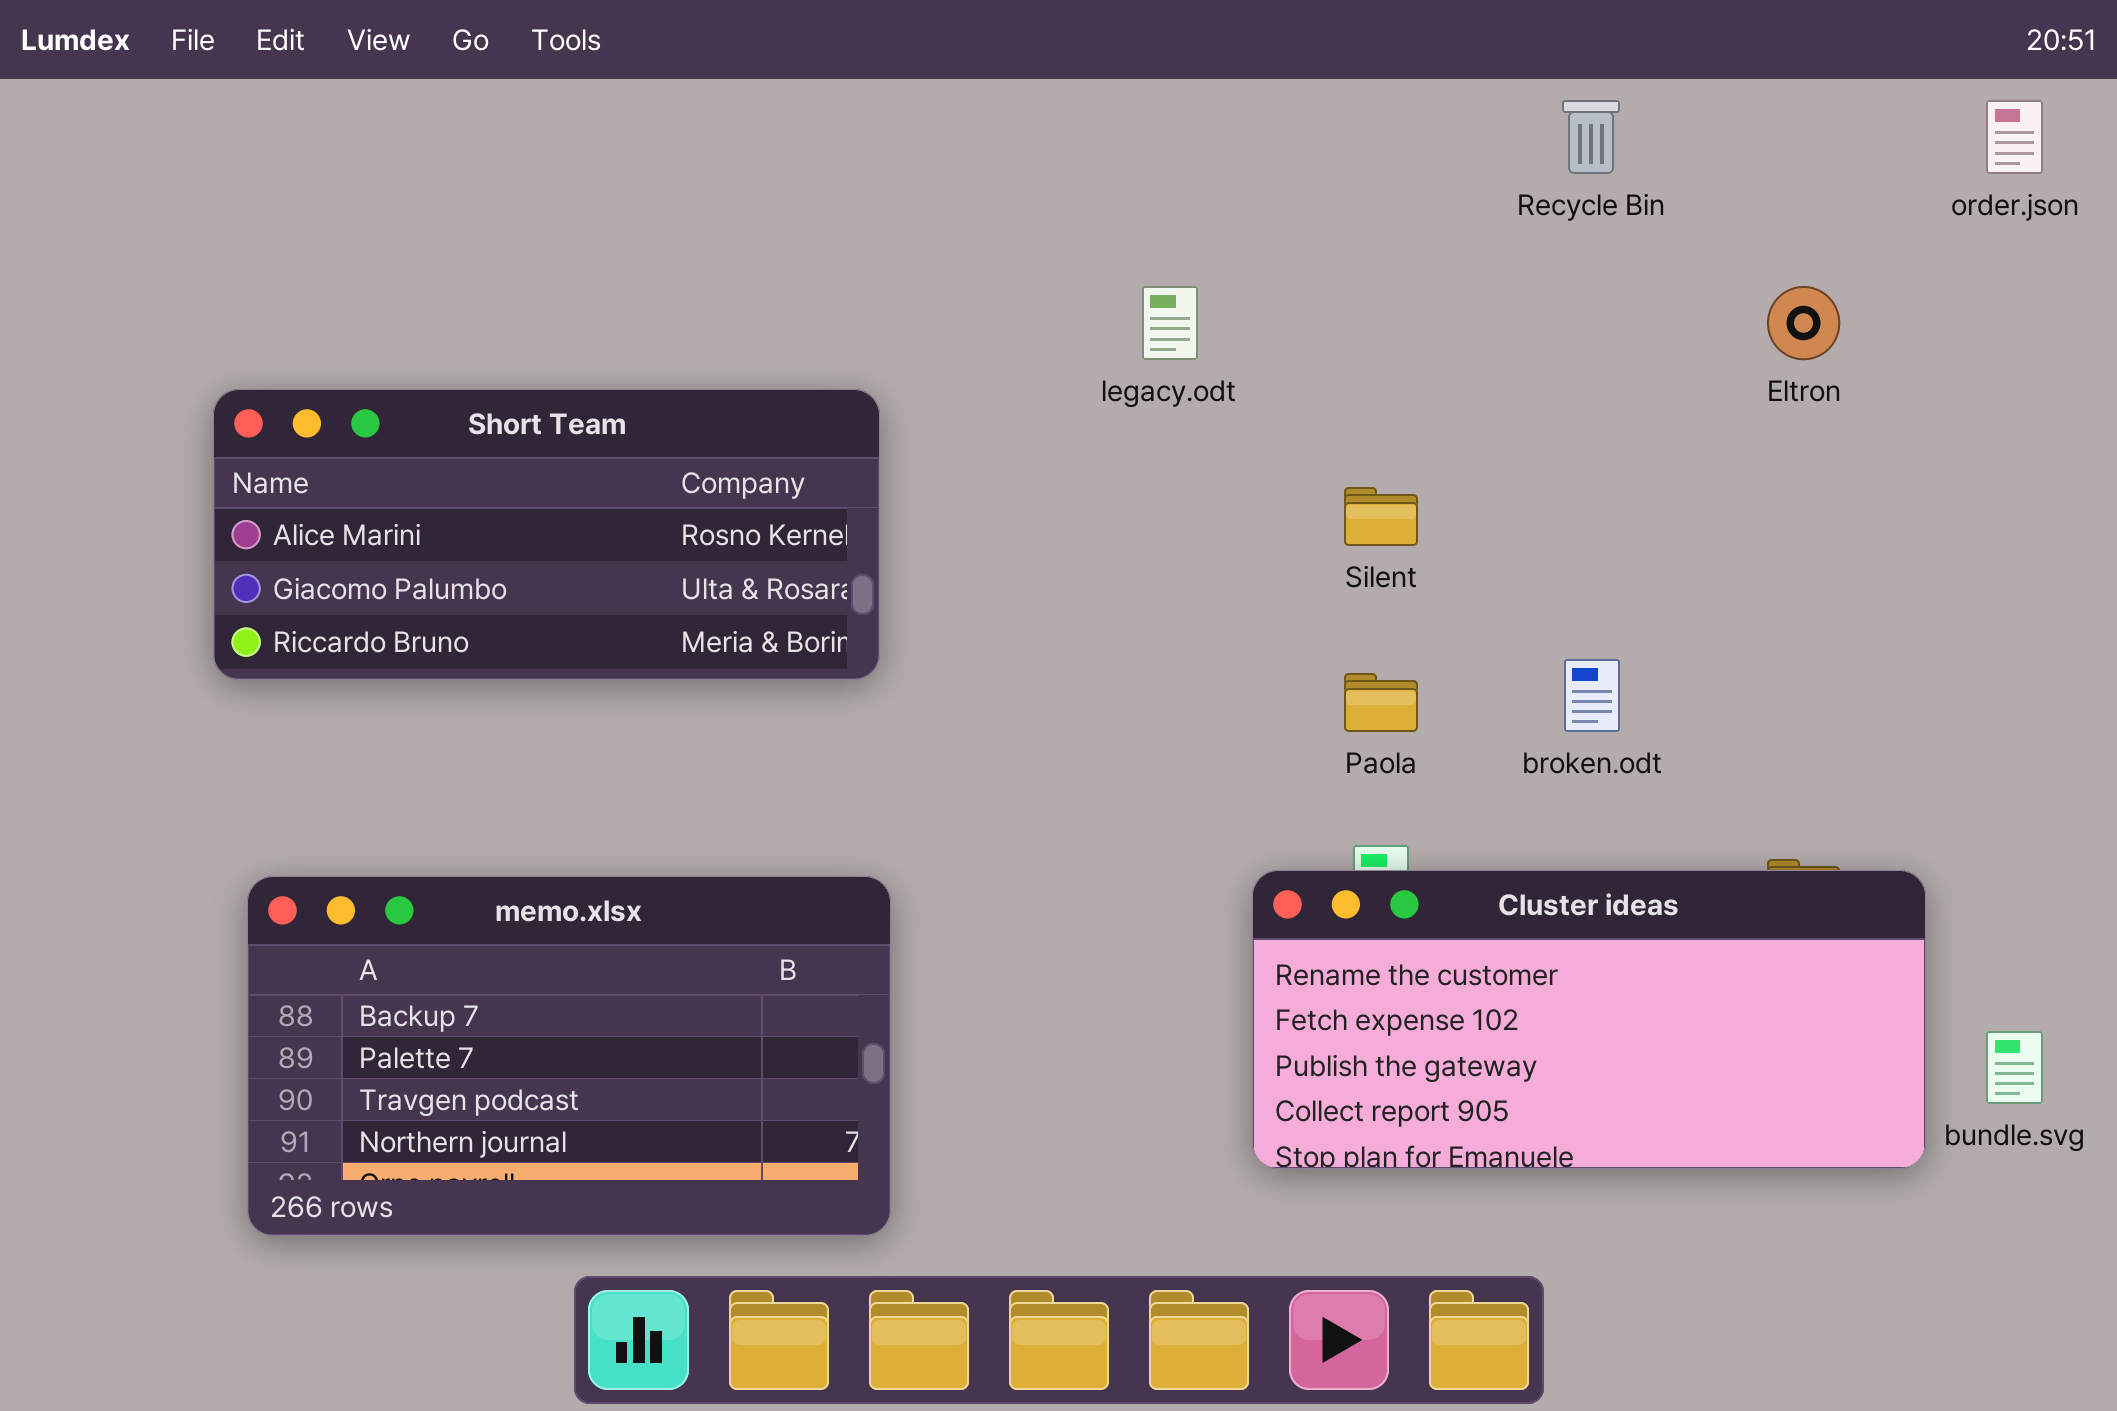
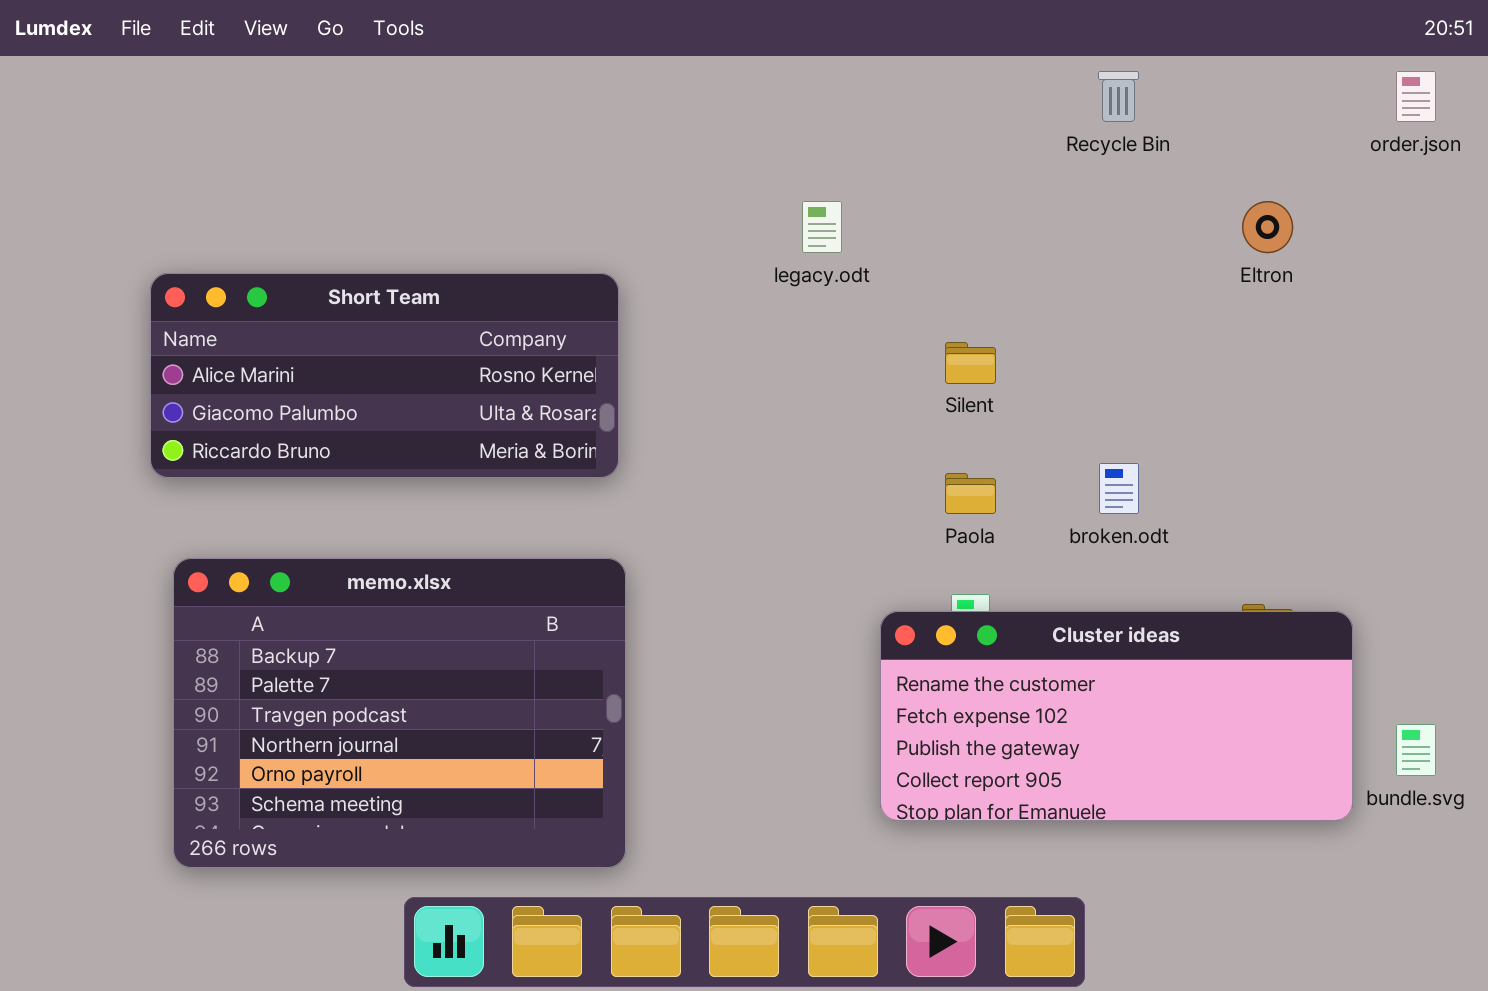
memo.xlsx: [247,876,891,1236] -> [173,558,626,868], resized

